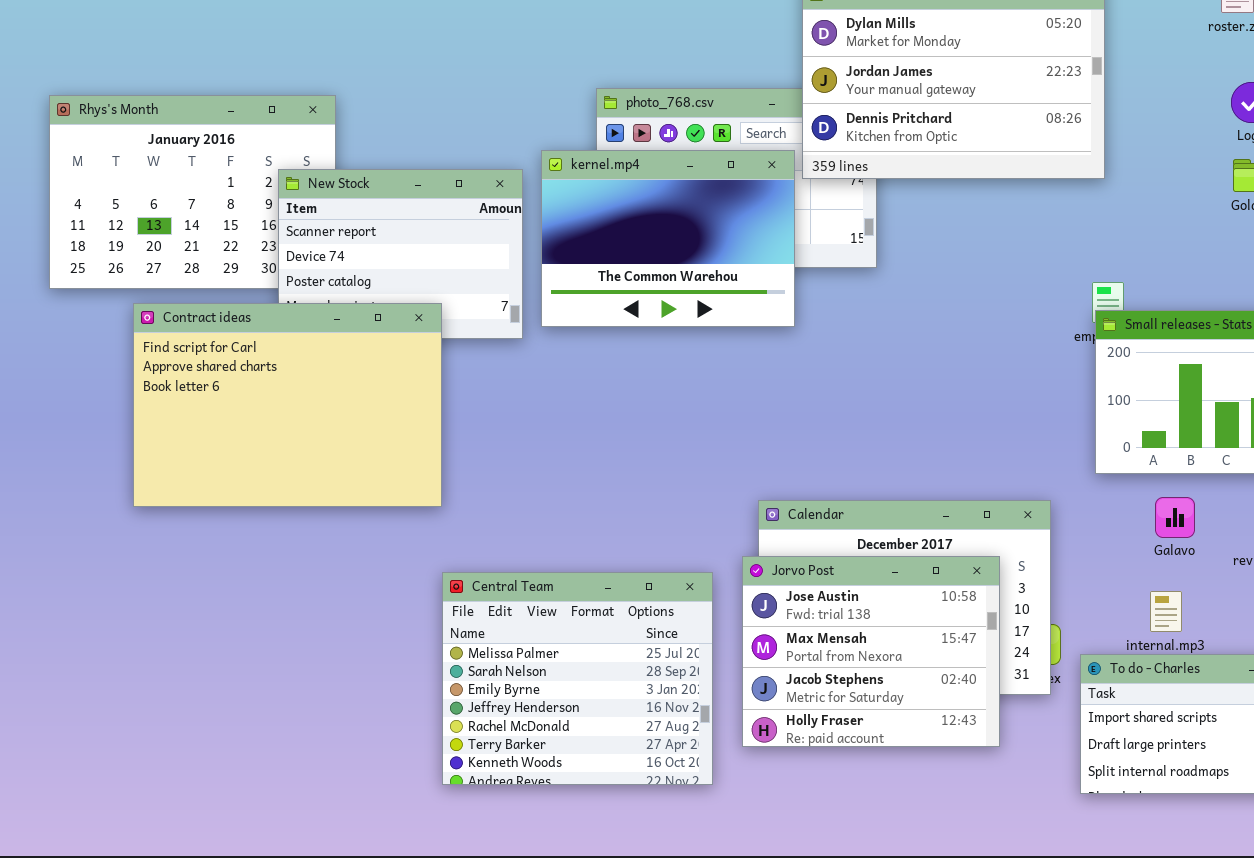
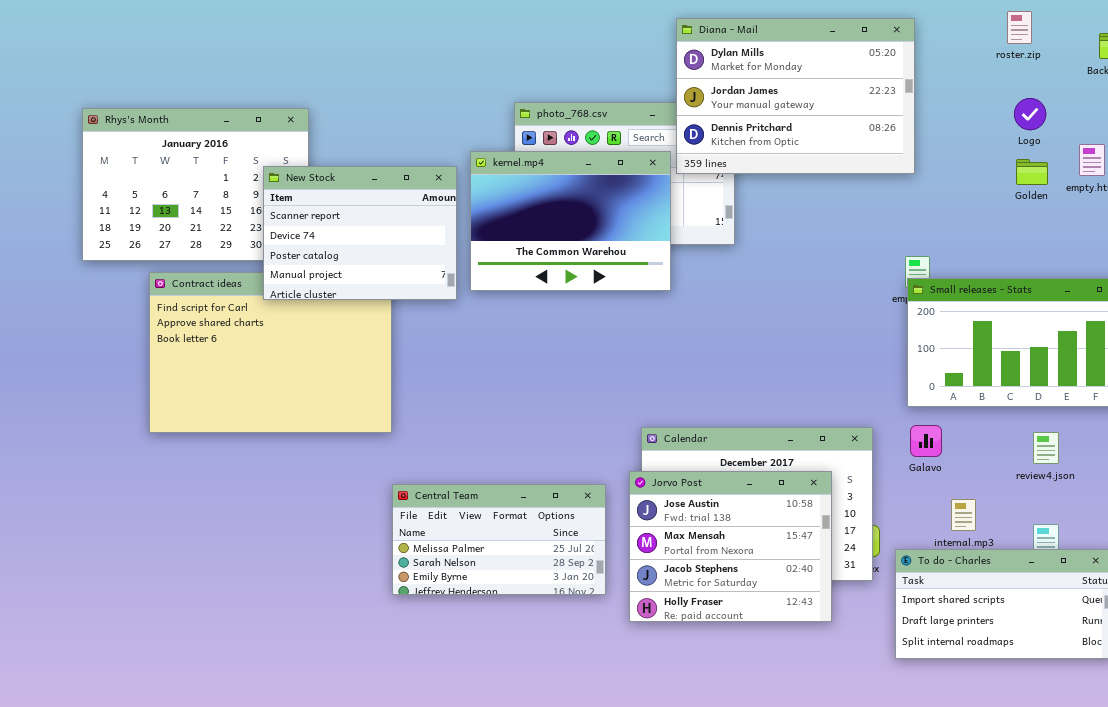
New Stock: [278,169,523,339] -> [263,166,457,300], raised
Galavo: [1155,497,1195,538] -> [910,425,942,457], moved
Central Team: [442,572,713,785] -> [392,484,606,595], resized

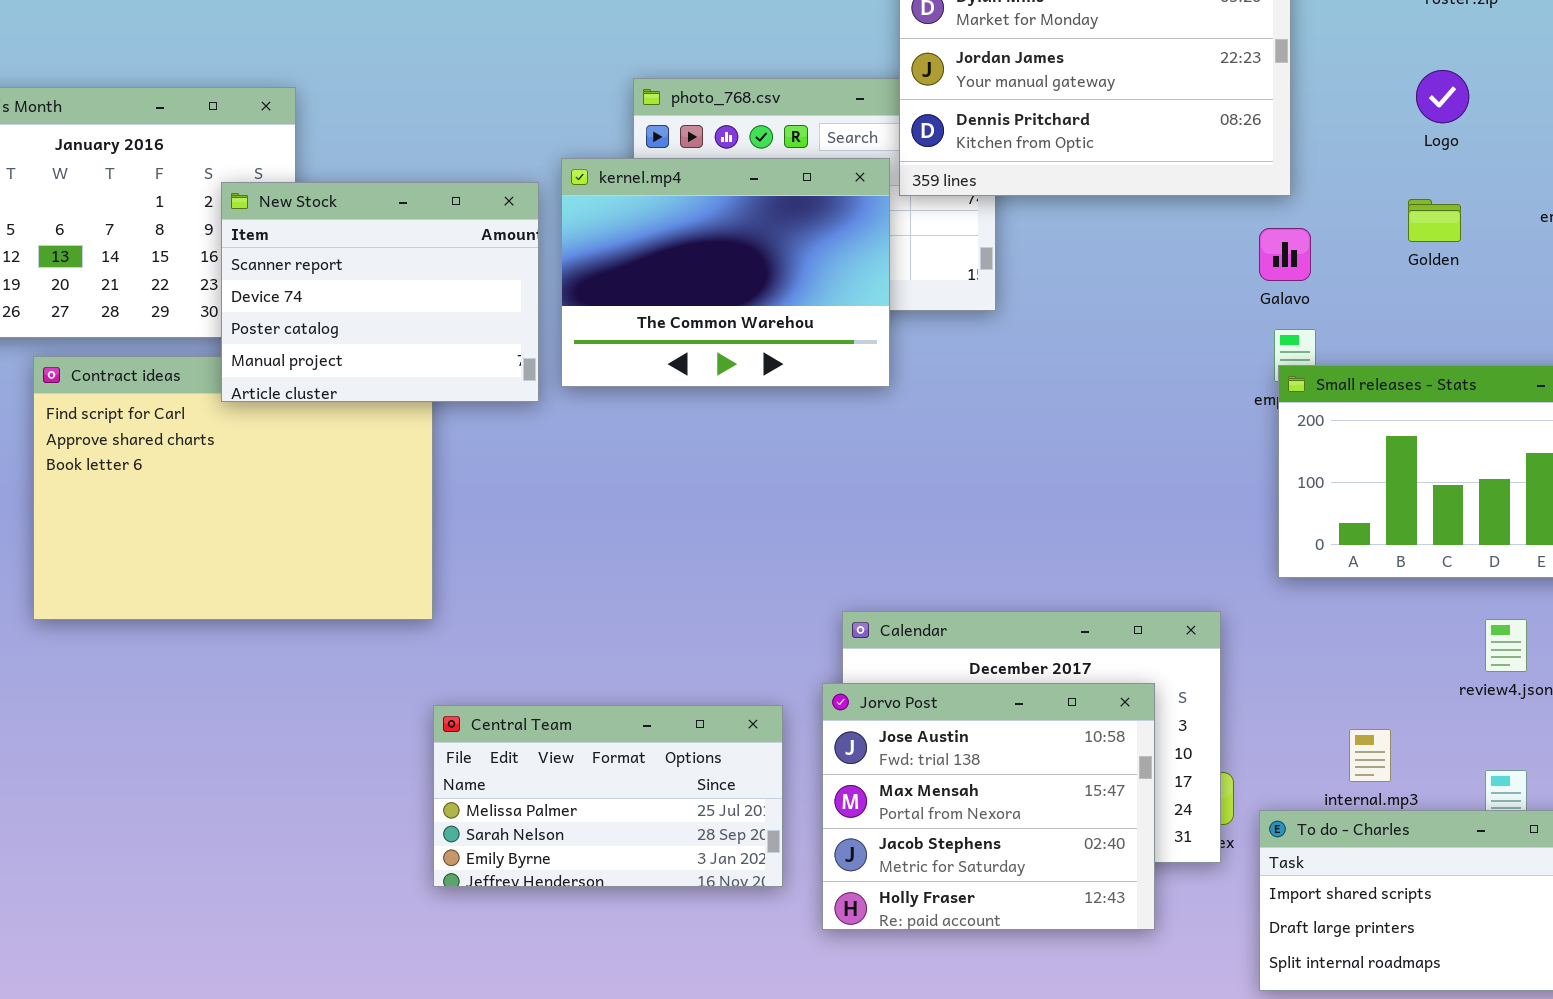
Logo: [1014,98,1046,130] -> [1416,70,1469,123], moved
Golden: [1016,159,1048,185] -> [1408,199,1461,242], moved
Galavo: [910,425,942,457] -> [1259,228,1311,281], moved

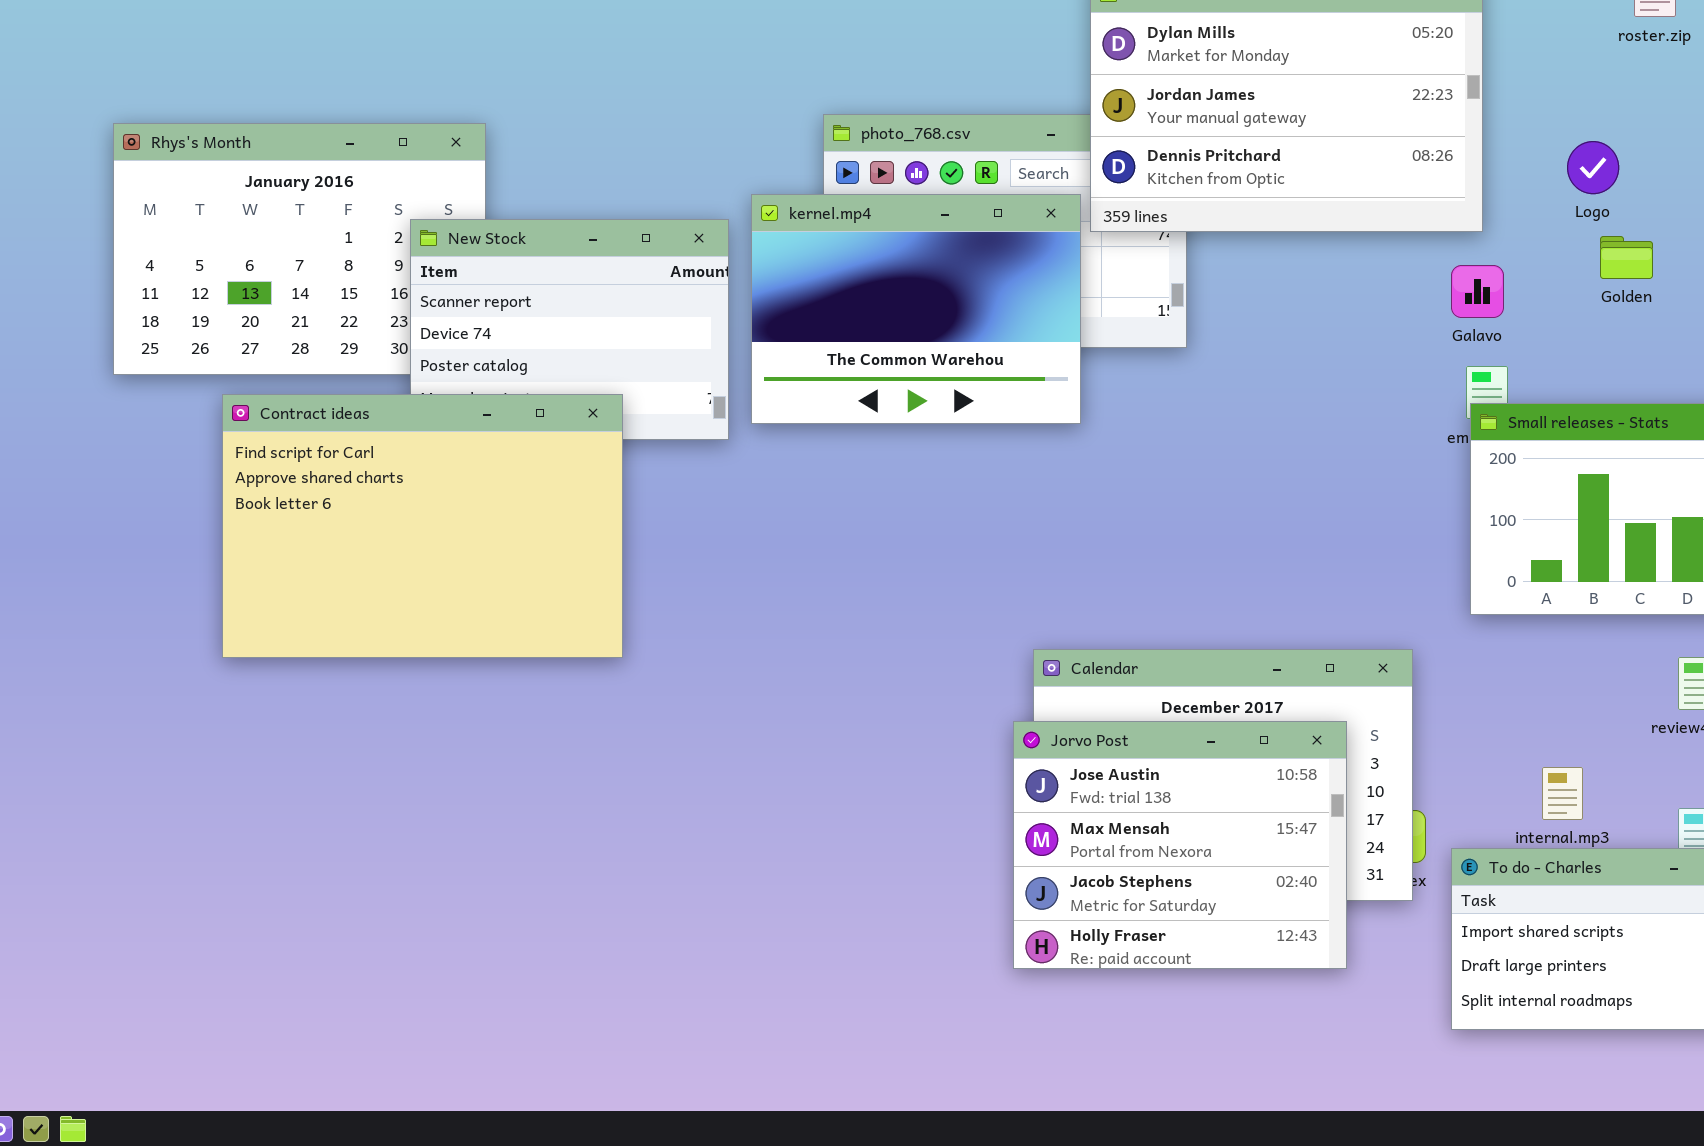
Logo: [1416,70,1469,123] -> [1567,141,1619,194], moved
Contract ideas: [33,356,433,620] -> [222,394,623,658], raised
Central Team: [433,705,783,887] -> none, closed

